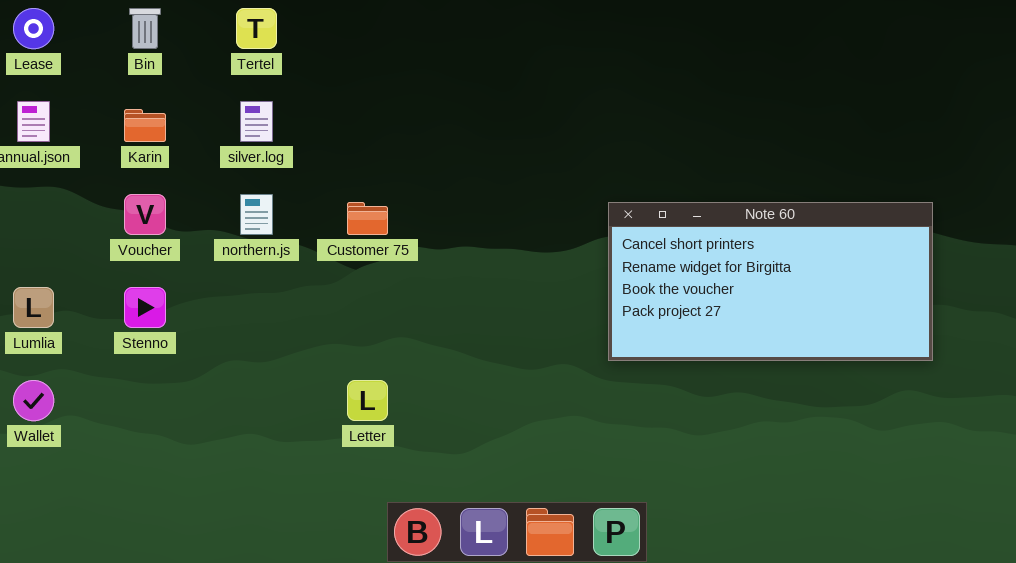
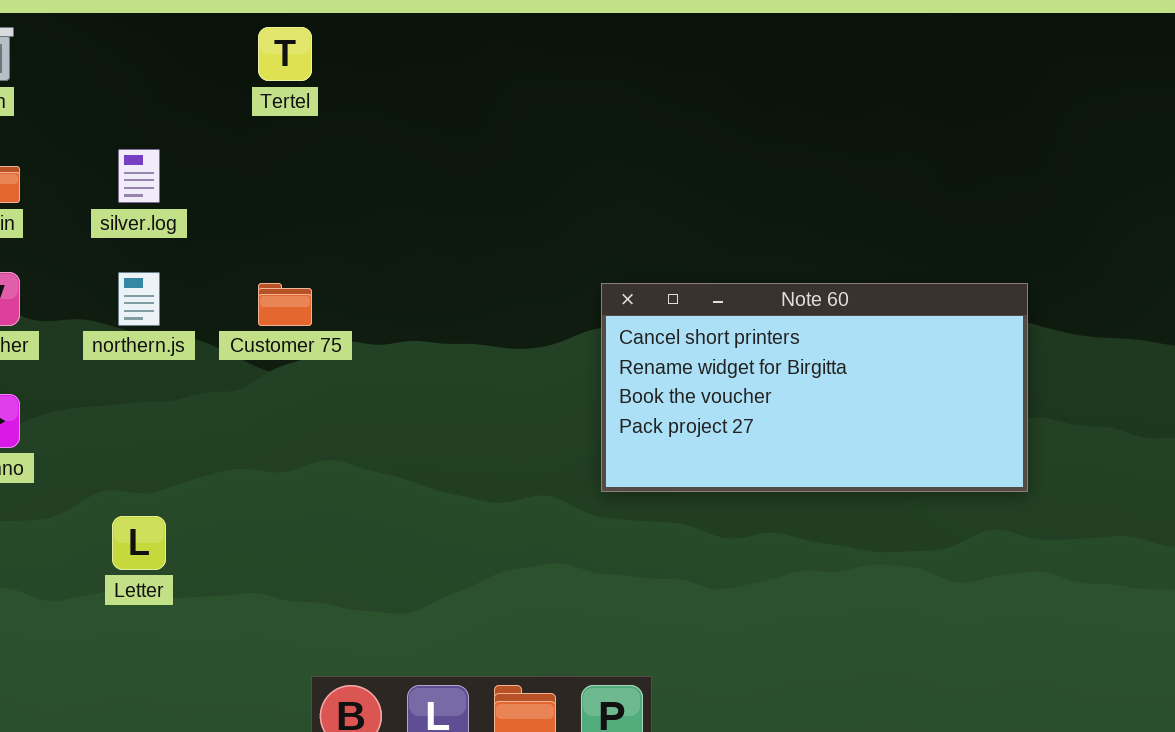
Tertel: [236,8,277,49] -> [258,27,312,81], moved
Letter: [347,380,388,421] -> [112,516,166,570], moved

